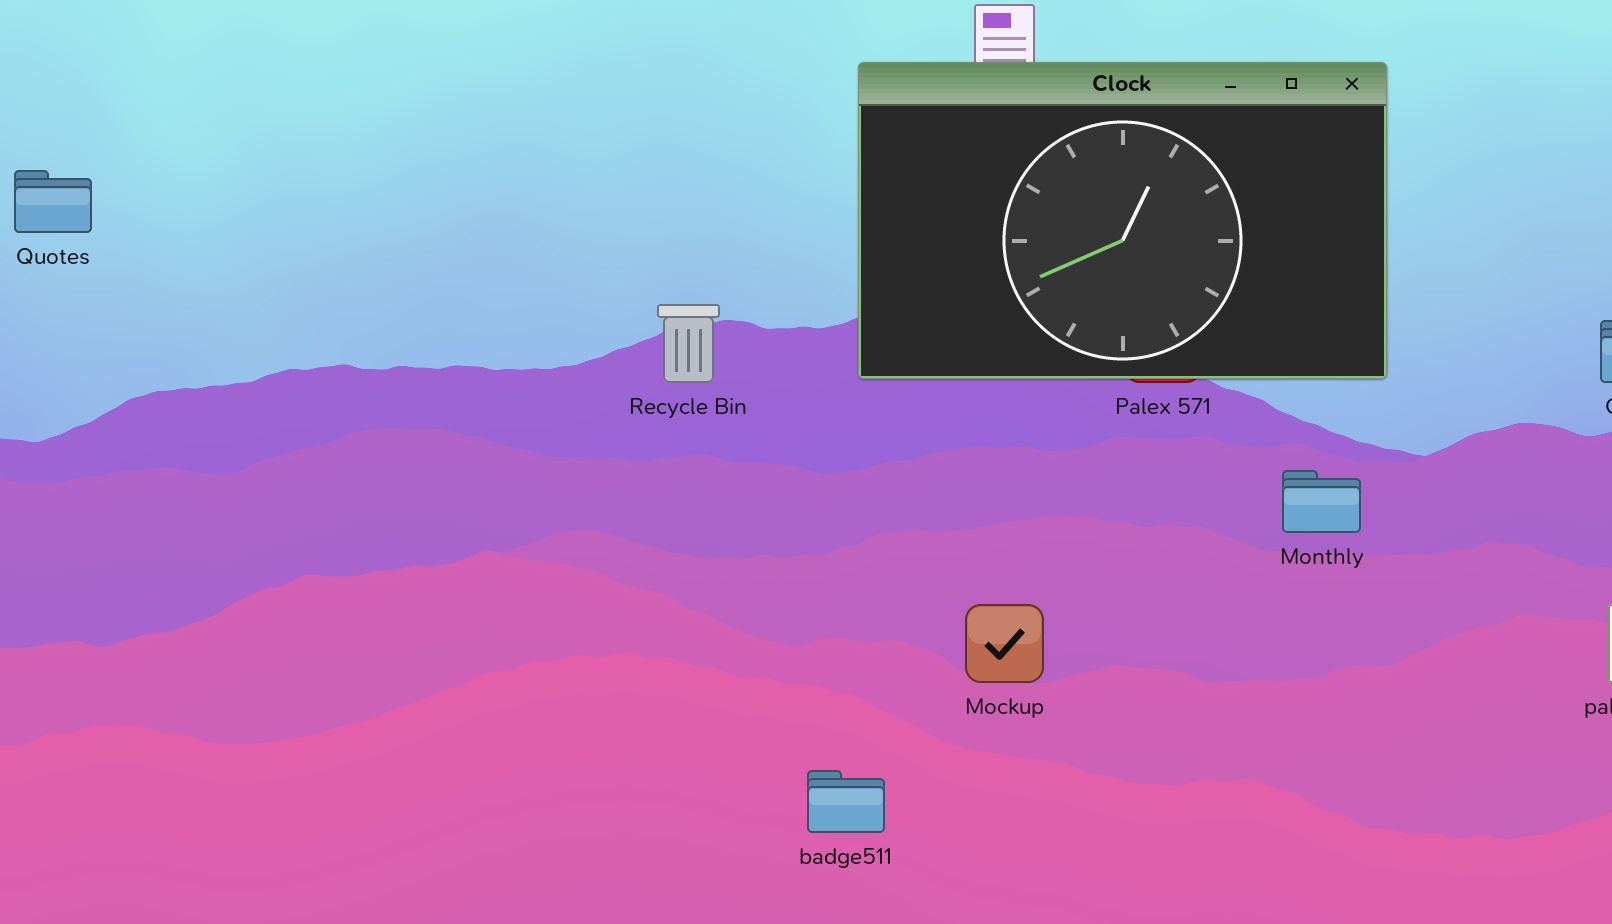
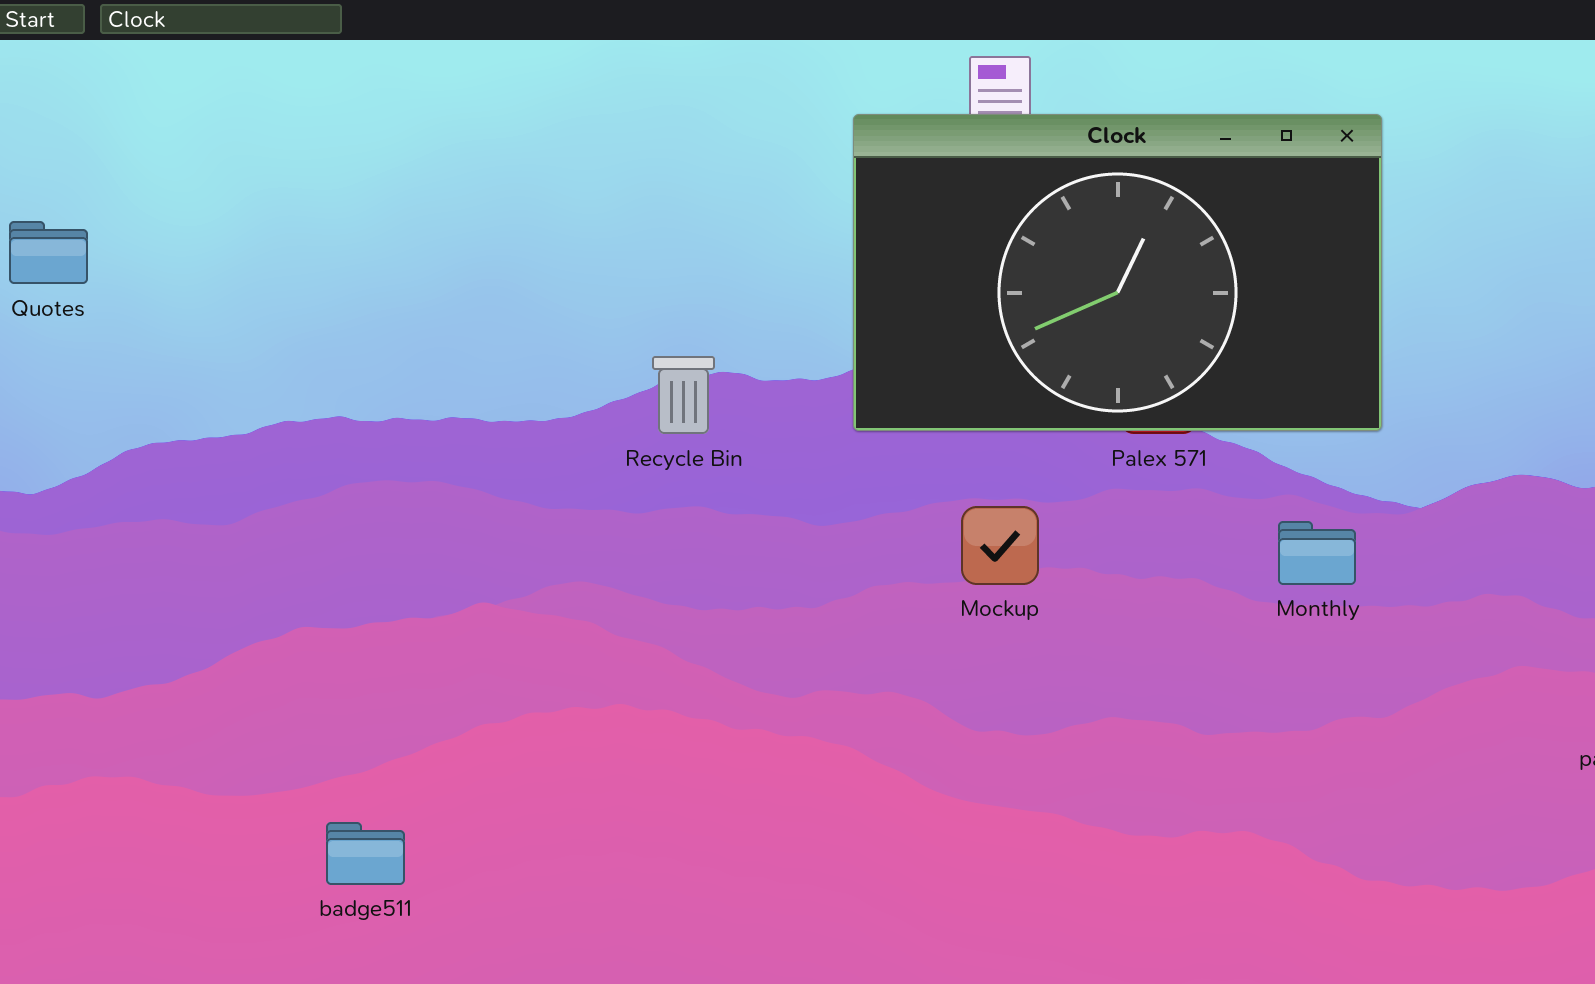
Mockup: [965,604,1044,683] -> [961,506,1039,585], moved
badge511: [807,770,885,833] -> [326,822,405,885], moved

